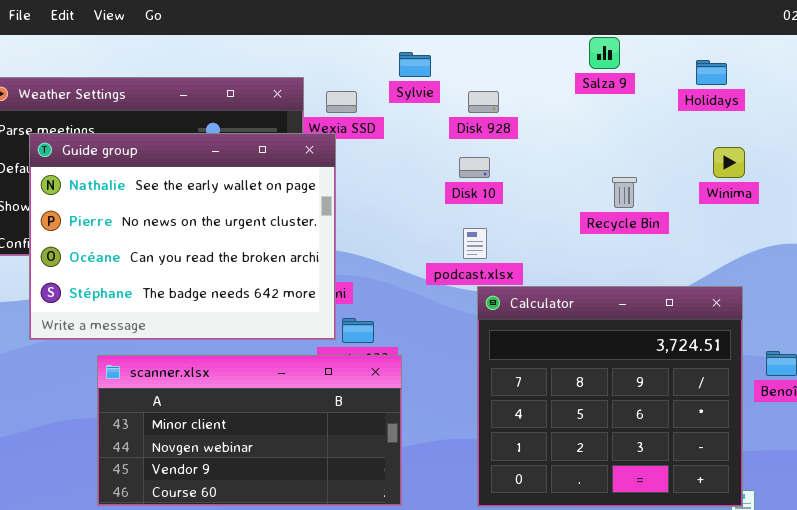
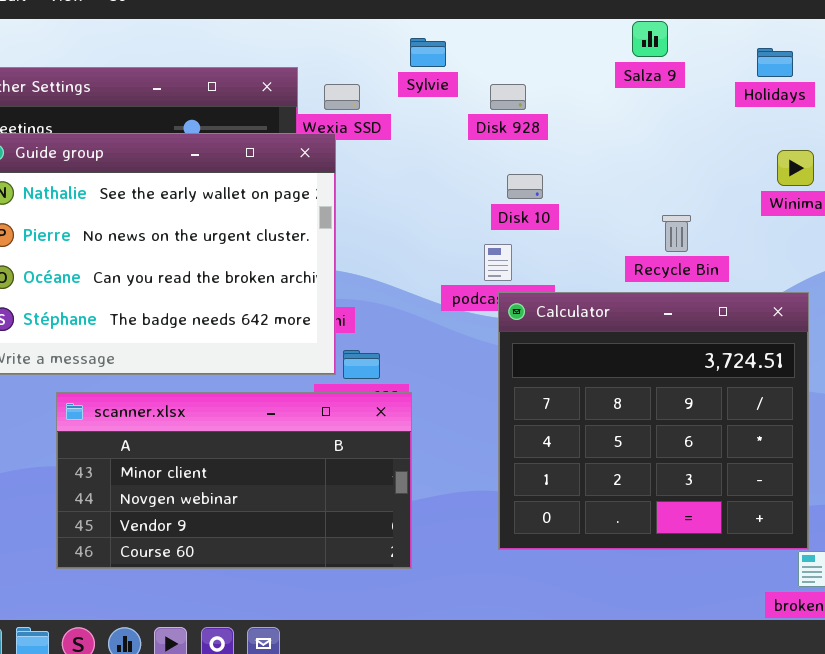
Disk 10: [459,157,490,178] -> [507,174,543,199], moved
Recycle Bin: [612,177,637,208] -> [662,215,691,252], moved
Calculator: [477,286,743,507] -> [498,292,809,550], moved

